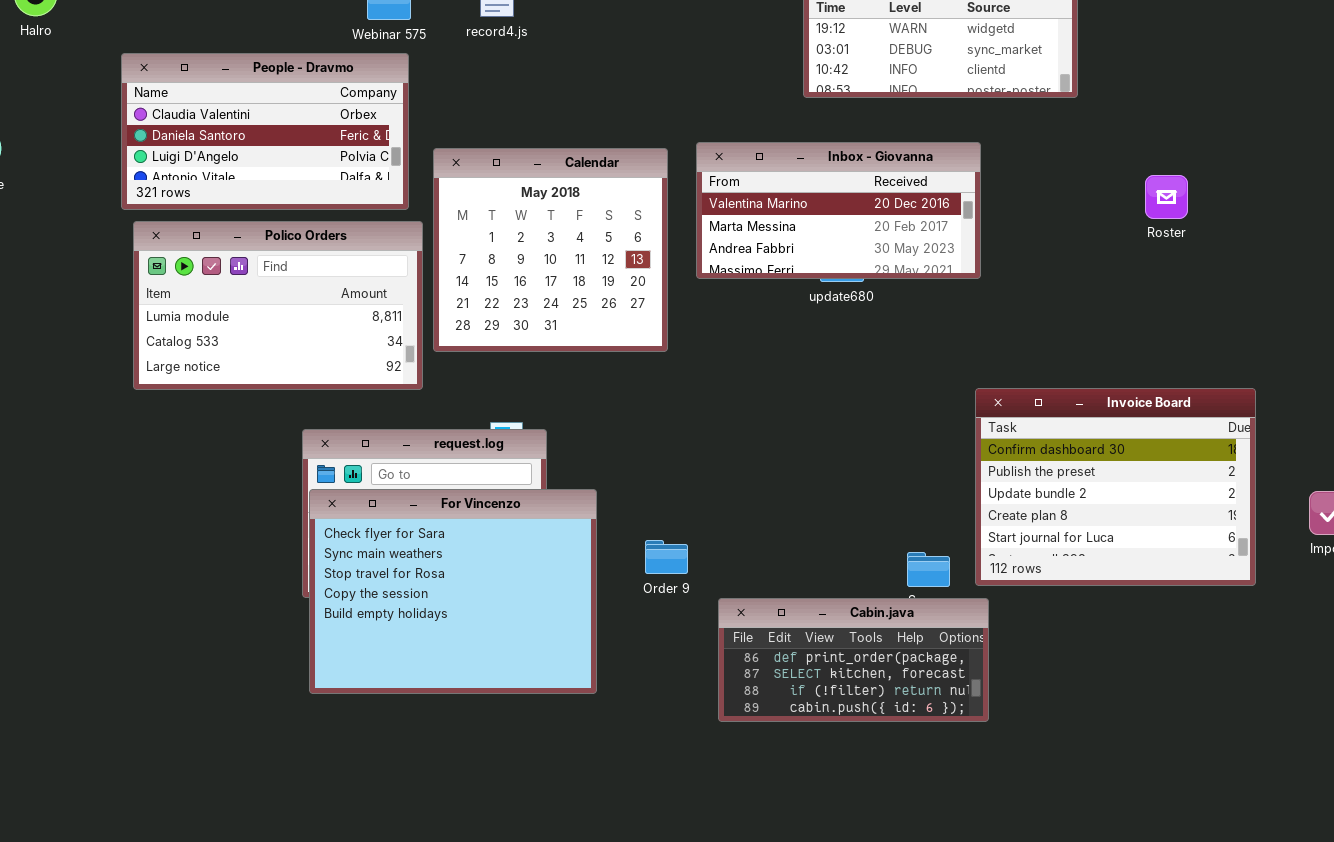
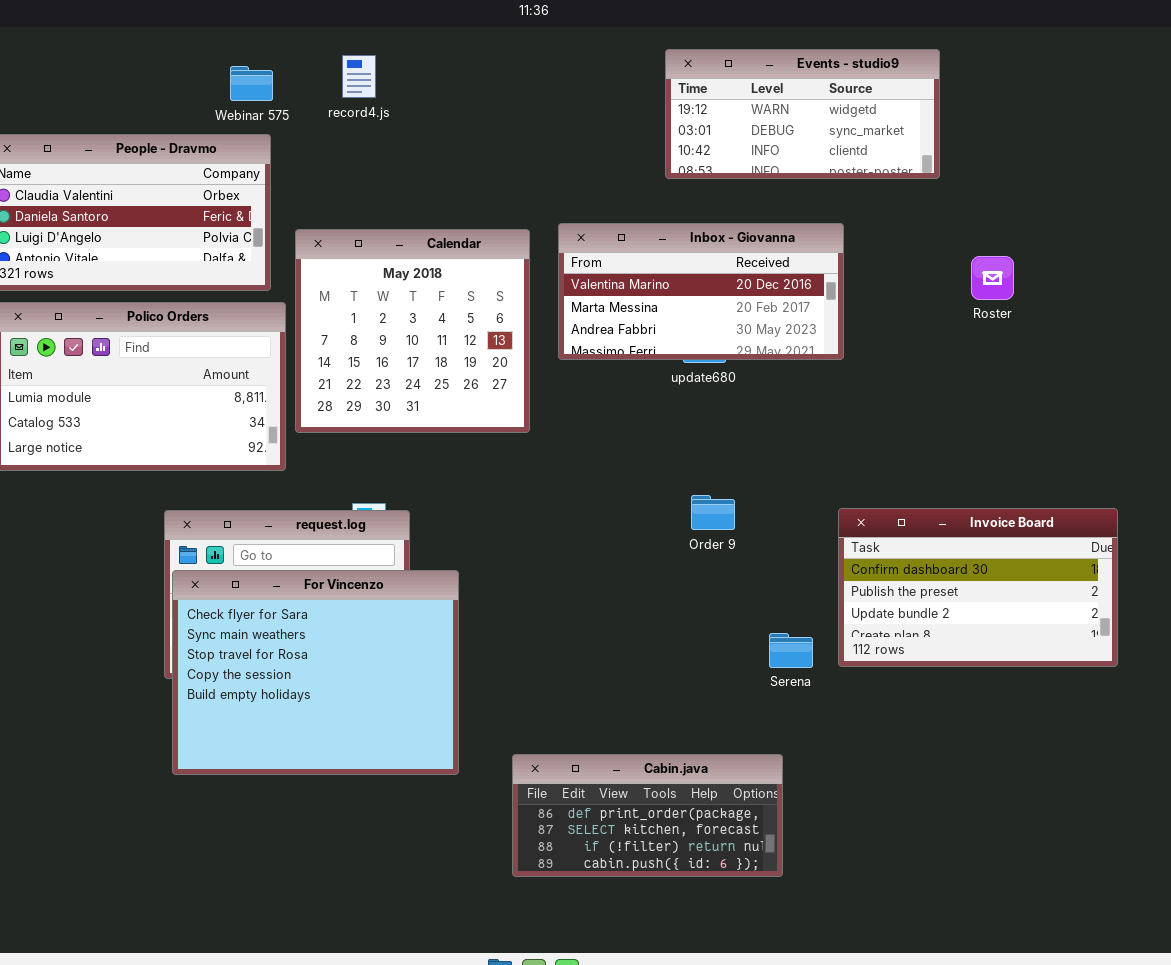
Roster: [1145,175,1188,219] -> [971,256,1014,300], moved
Invoice Board: [975,388,1256,586] -> [838,508,1118,667], resized
Order 9: [645,540,688,574] -> [691,495,735,530], moved
Cabin.java: [718,598,989,722] -> [512,754,783,877], moved

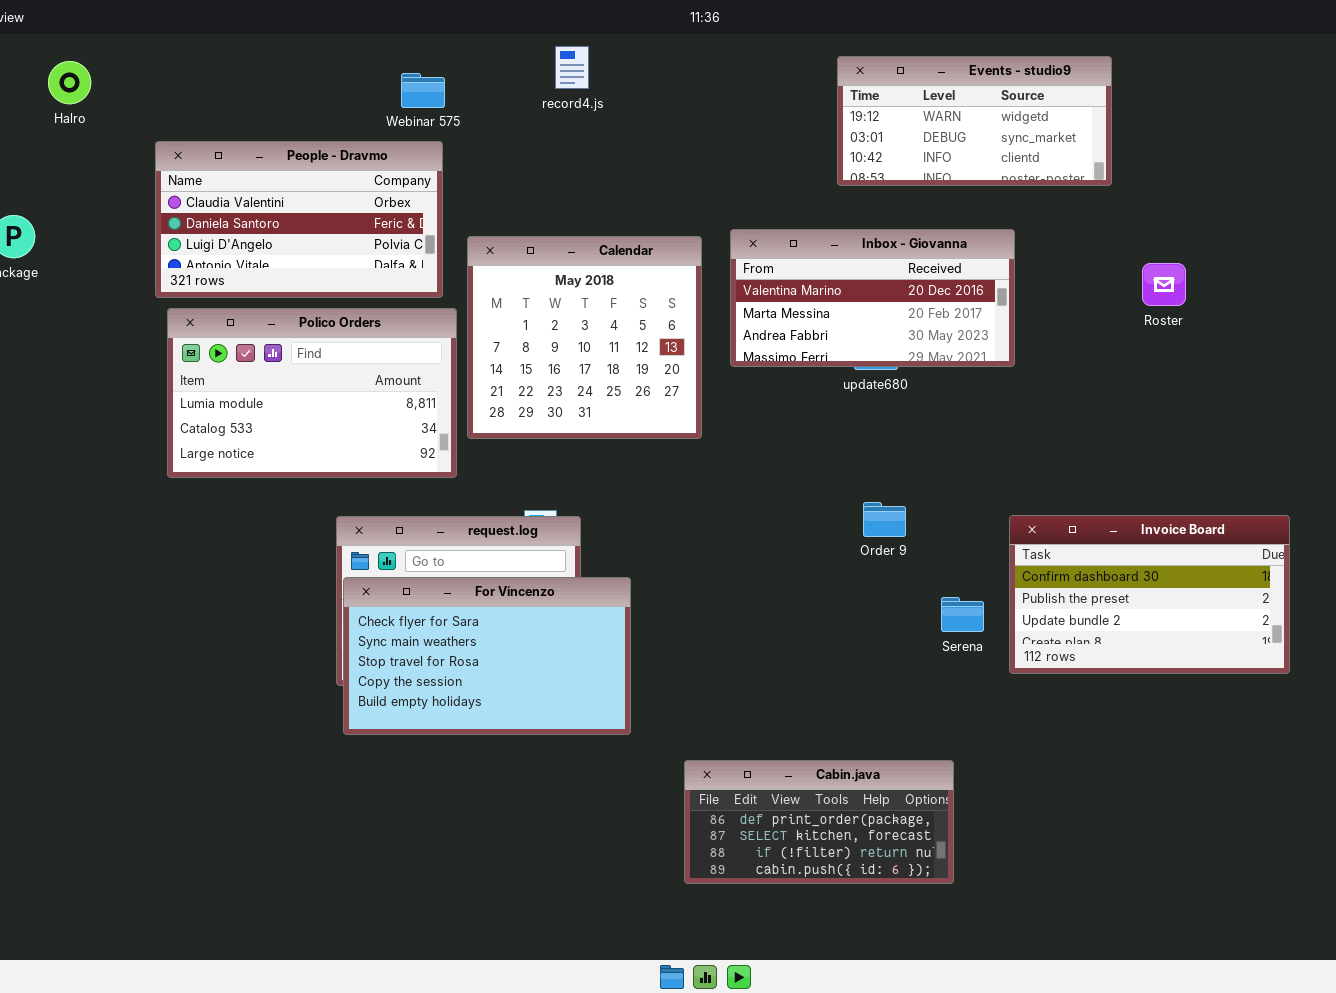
record4.js: [342,55,376,98] -> [555,46,589,89], moved
For Vincenzo: [172,570,459,775] -> [343,577,631,735], resized
Serena: [769,633,813,668] -> [941,597,984,632], moved

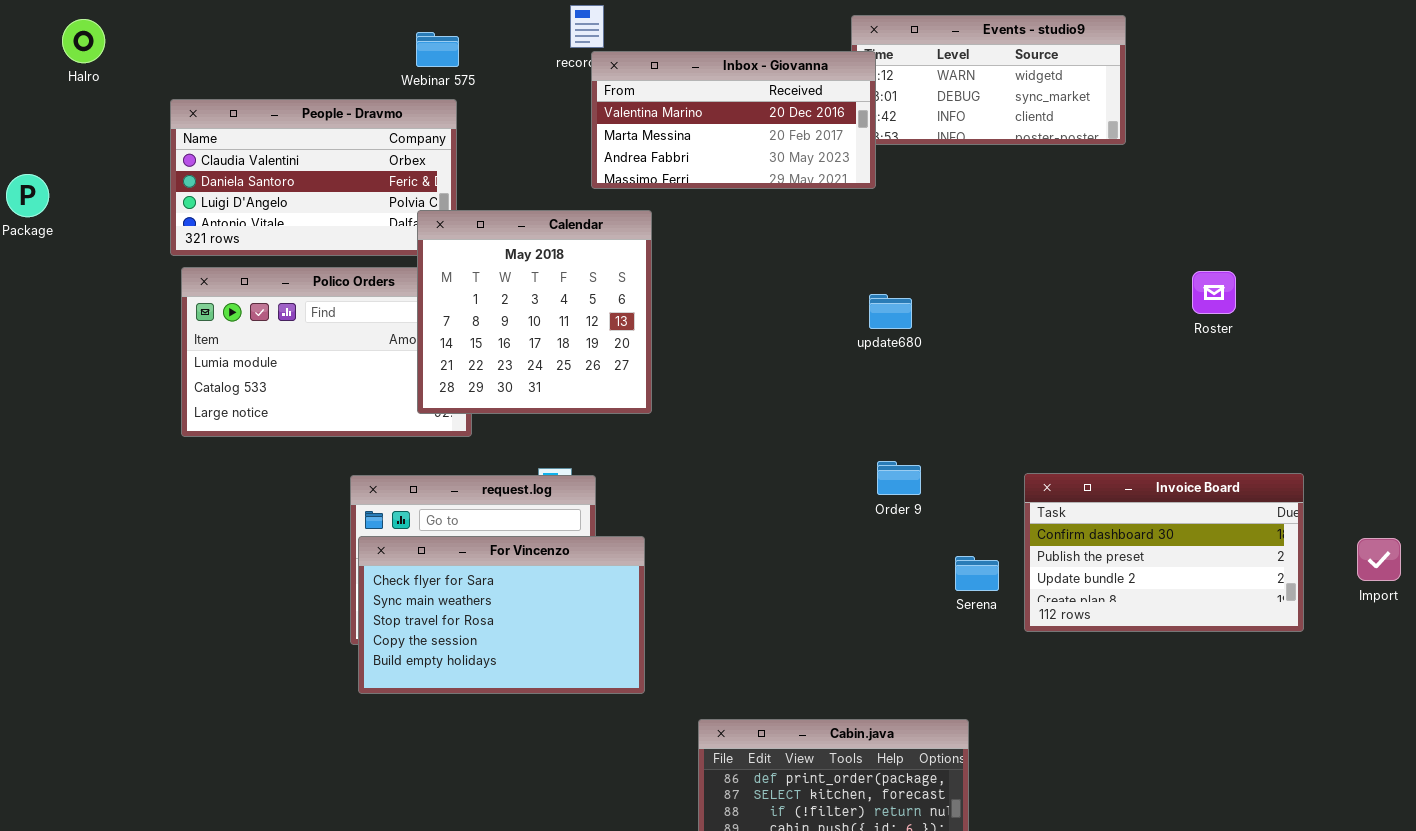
Inbox - Giovanna: [730,229,1015,367] -> [591,51,876,189], moved
Calendar: [467,236,702,439] -> [417,210,652,414], moved
Roster: [1142,263,1186,306] -> [1192,271,1236,314], moved

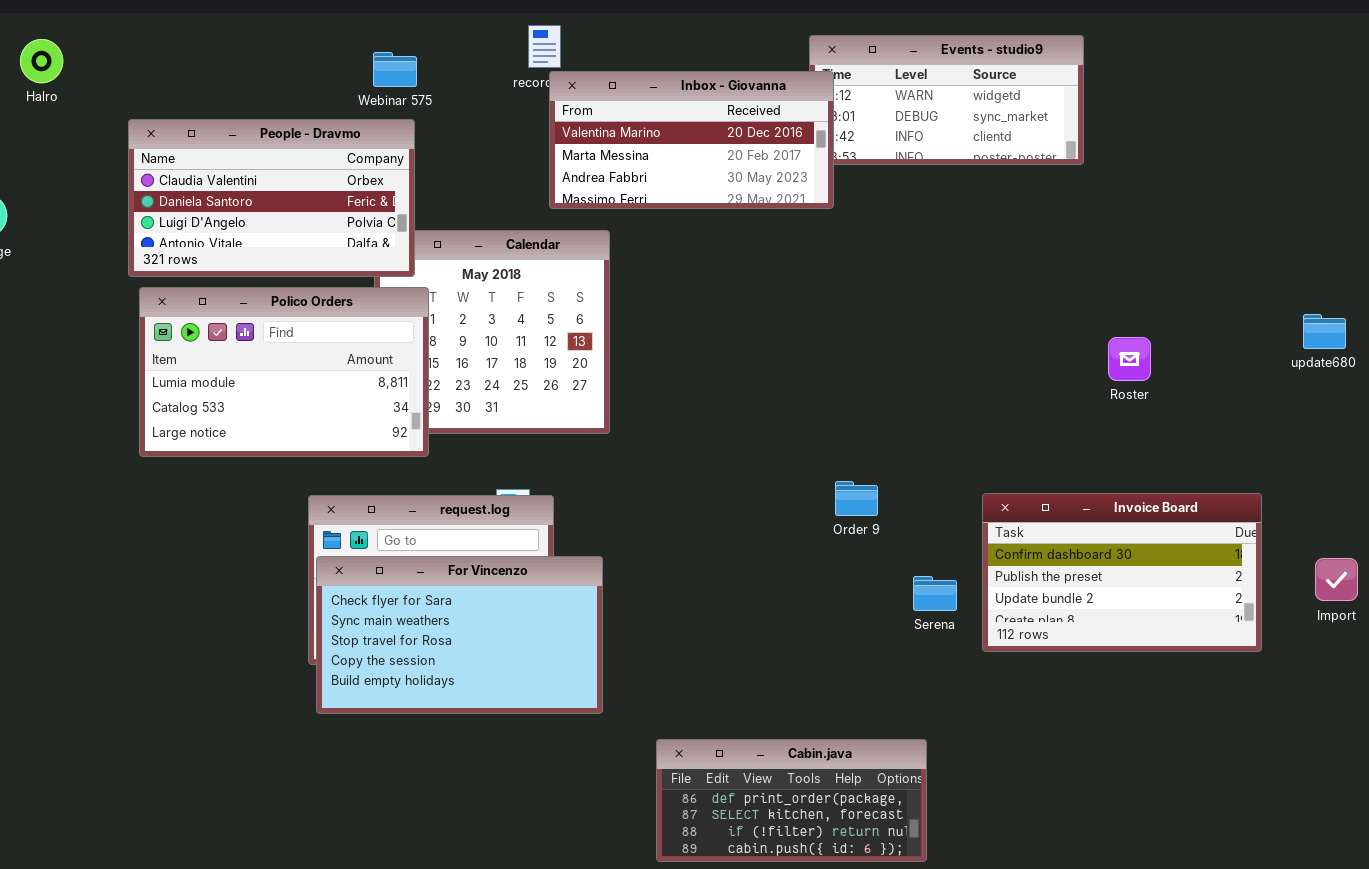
People - Dravmo: [170,99,457,256] -> [128,119,415,277], raised
Polico Orders: [181,267,472,437] -> [139,287,429,457], raised
Roster: [1192,271,1236,314] -> [1108,337,1151,381], moved
update680: [869,294,912,329] -> [1303,314,1346,349], moved

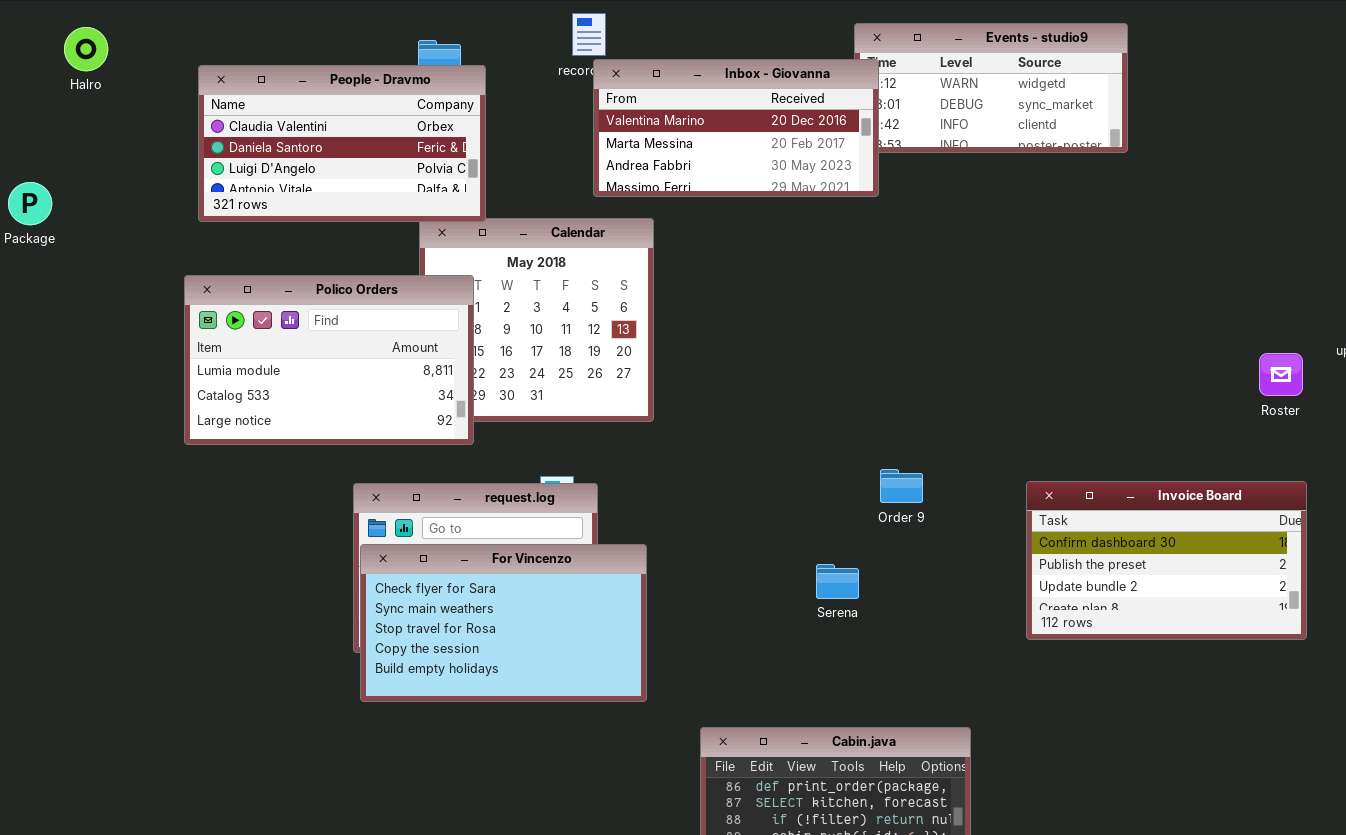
People - Dravmo: [128,119,415,277] -> [198,65,486,222], moved
Roster: [1108,337,1151,381] -> [1259,353,1303,396], moved
Serena: [913,576,957,611] -> [816,564,859,599], moved

